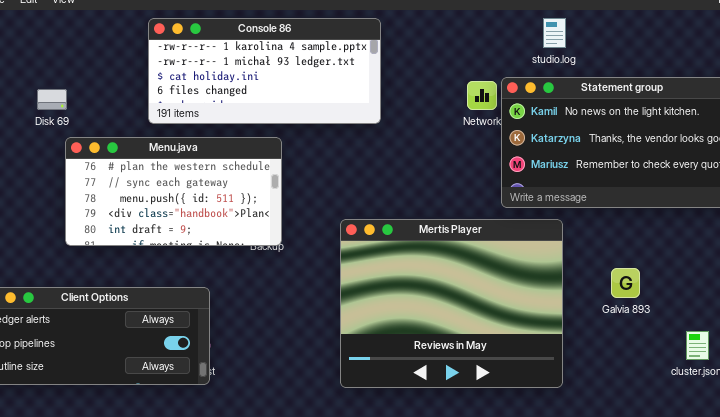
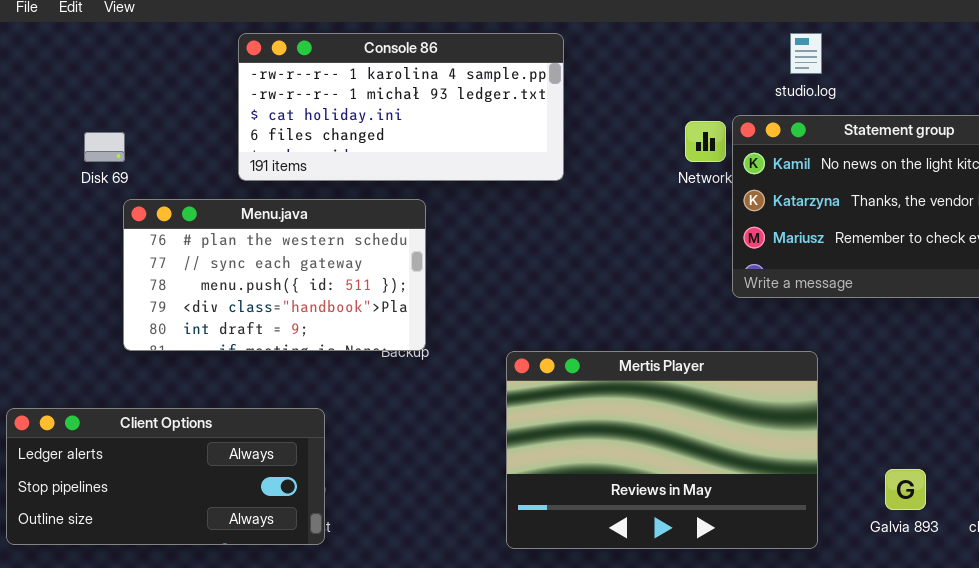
Mertis Player: [340,219,563,388] -> [506,351,818,549], resized
Galvia 893: [611,268,640,298] -> [885,469,926,510], moved

